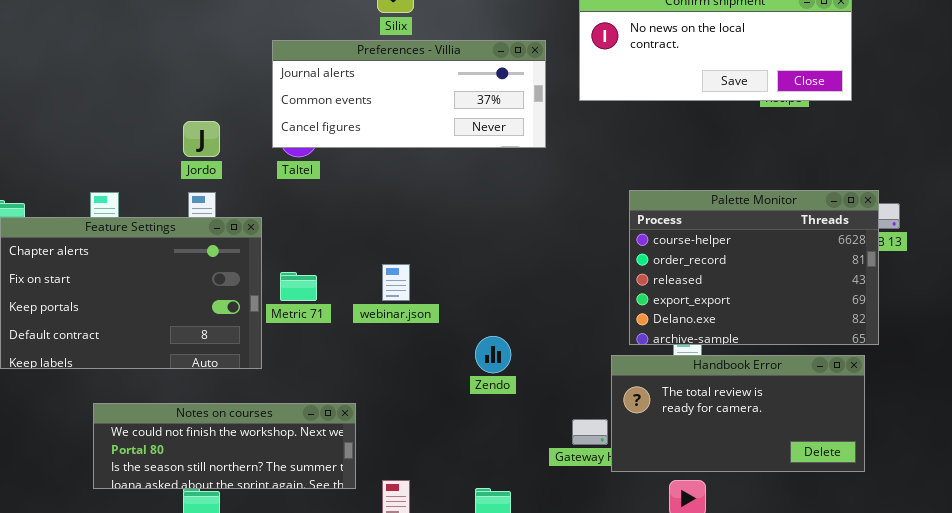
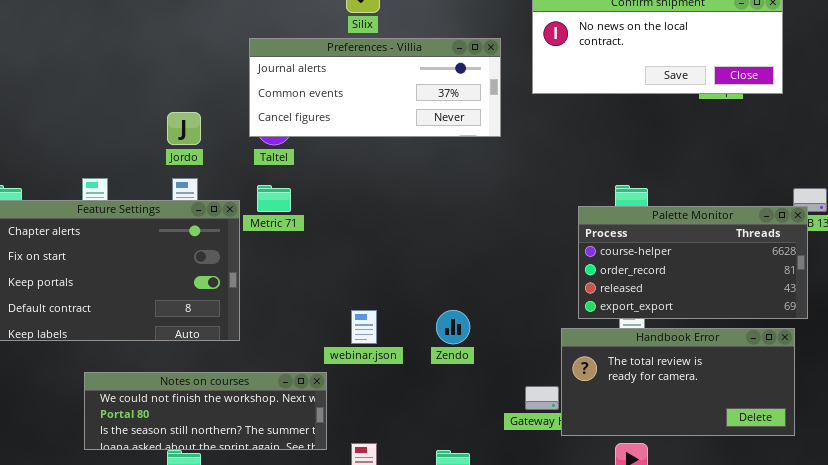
Palette Monitor: [629,190,879,345] -> [578,206,808,319], resized
webinar.json: [382,264,410,301] -> [351,310,377,344], moved
Metric 71: [280,272,317,301] -> [257,185,291,212], moved

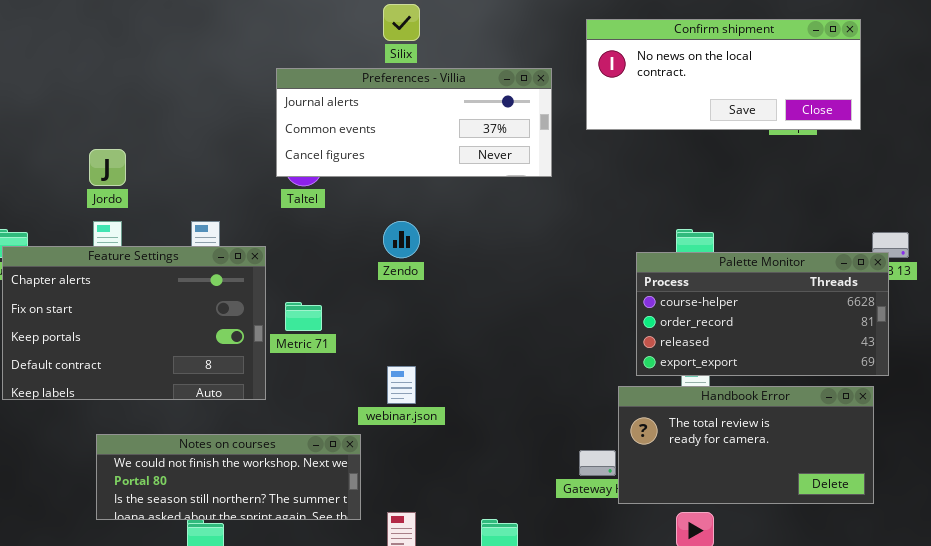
Jordo: [167,112,201,145] -> [89,149,126,186], moved
Metric 71: [257,185,291,212] -> [285,302,322,331], moved
Zendo: [436,310,470,344] -> [383,221,420,258], moved

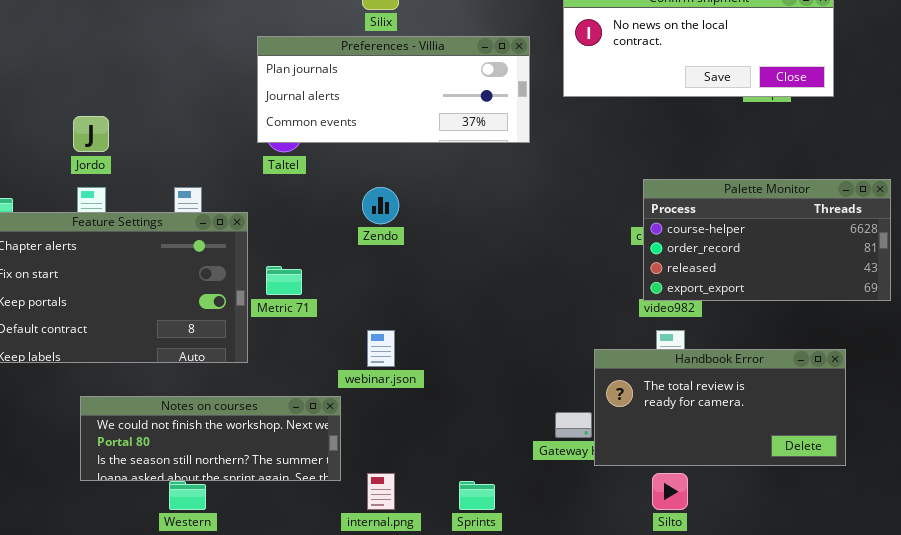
Preferences - Villia: [276,68,552,177] -> [257,36,530,143], scrolled up 1 row
Palette Monitor: [636,252,889,376] -> [643,179,891,301], moved

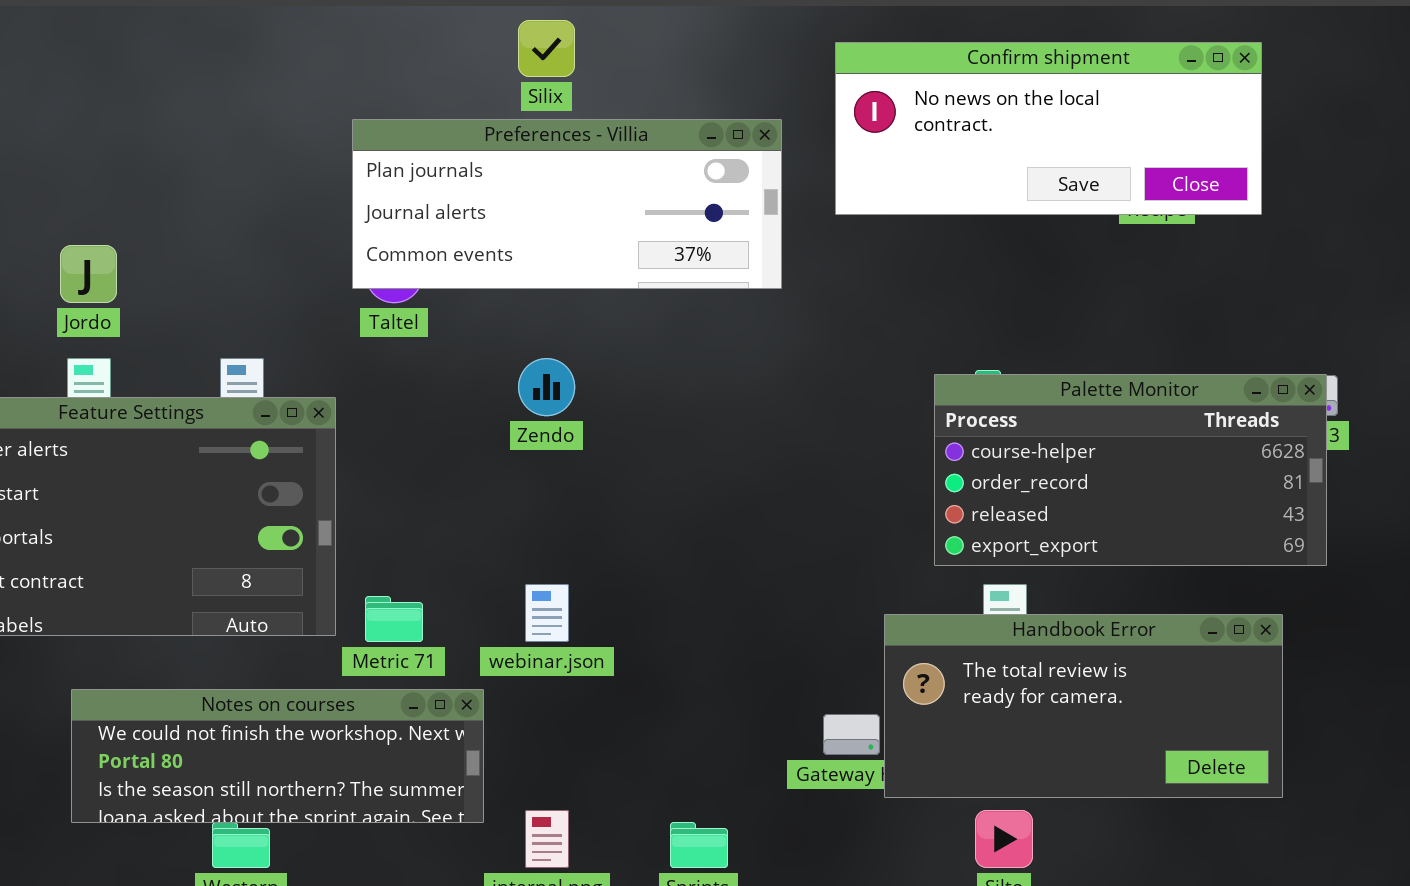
Palette Monitor: [643,179,891,301] -> [934,374,1327,566], moved
Metric 71: [266,266,302,295] -> [365,596,423,642], moved

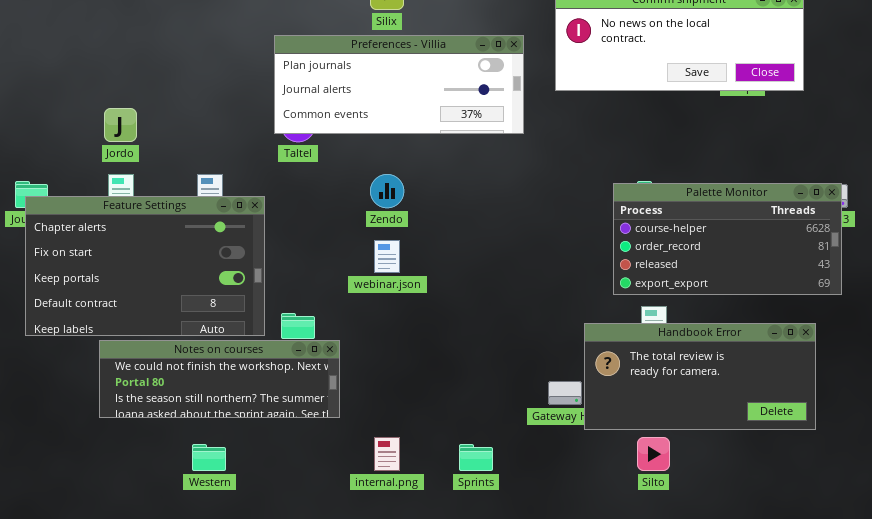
webinar.json: [525,584,569,642] -> [374,240,400,273], moved
Notes on courses: [71,689,484,823] -> [99,340,340,418], moved

